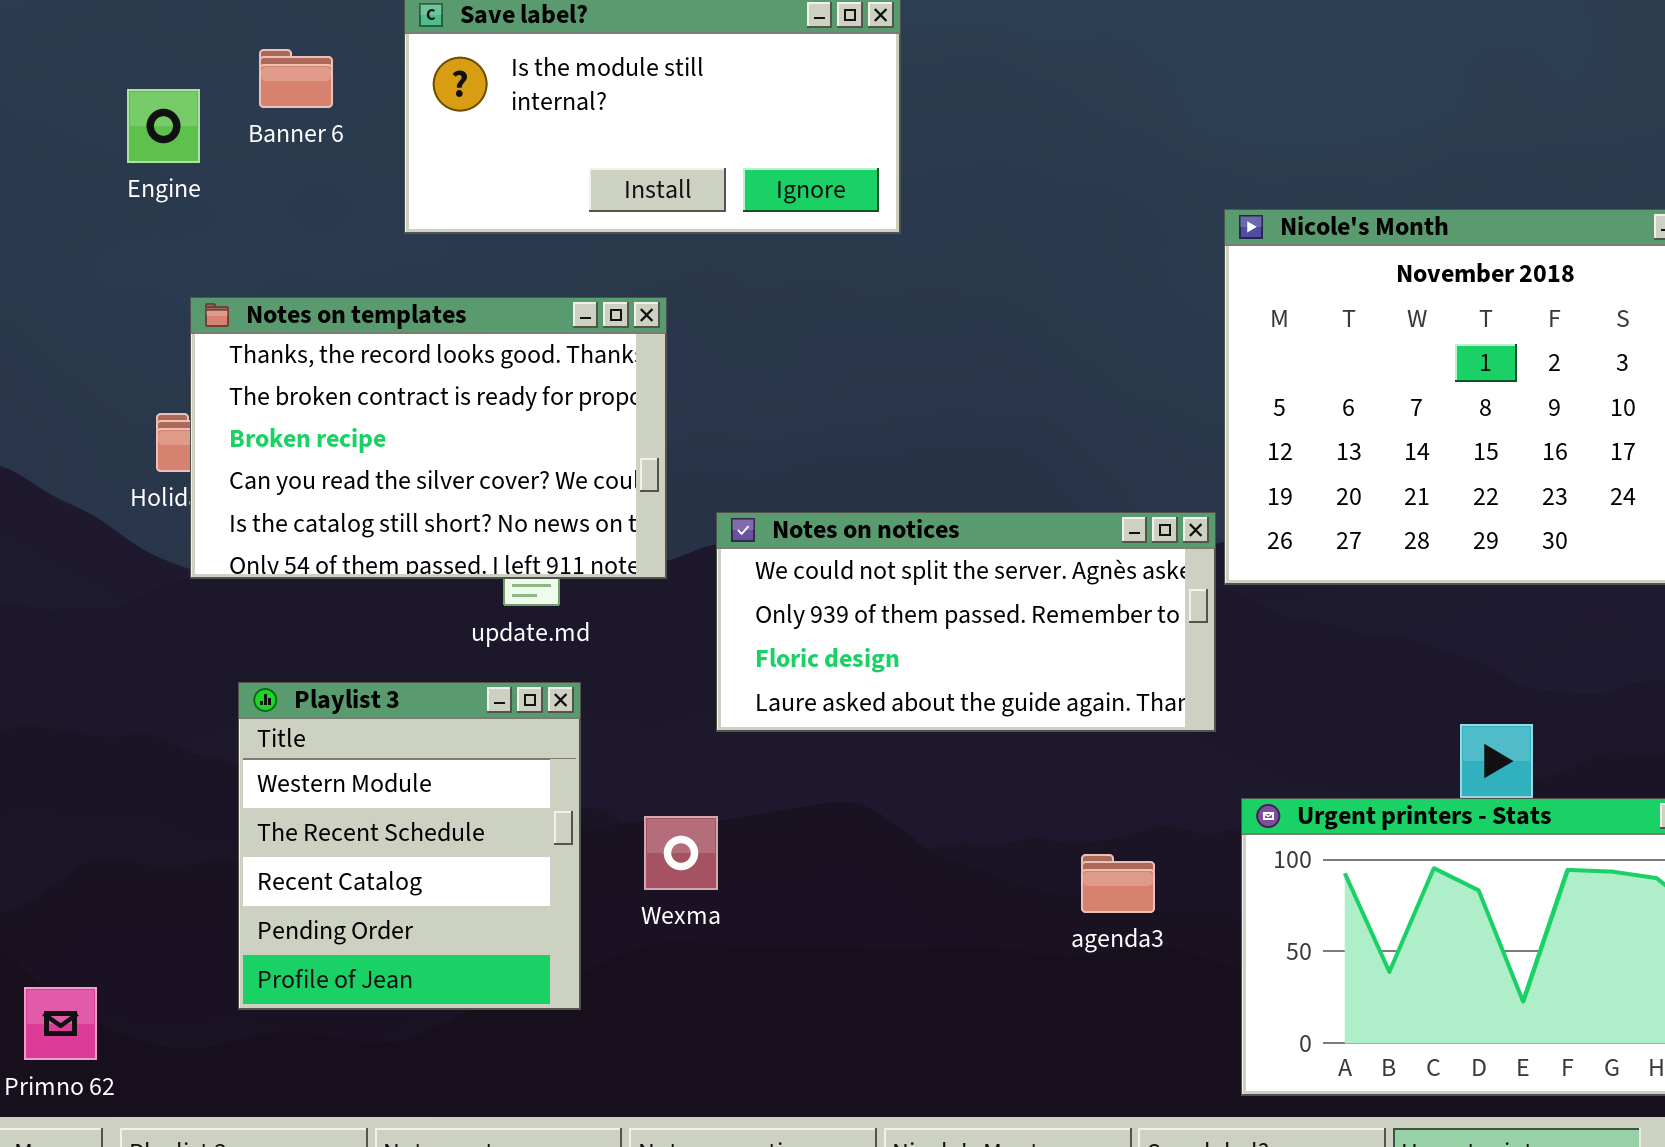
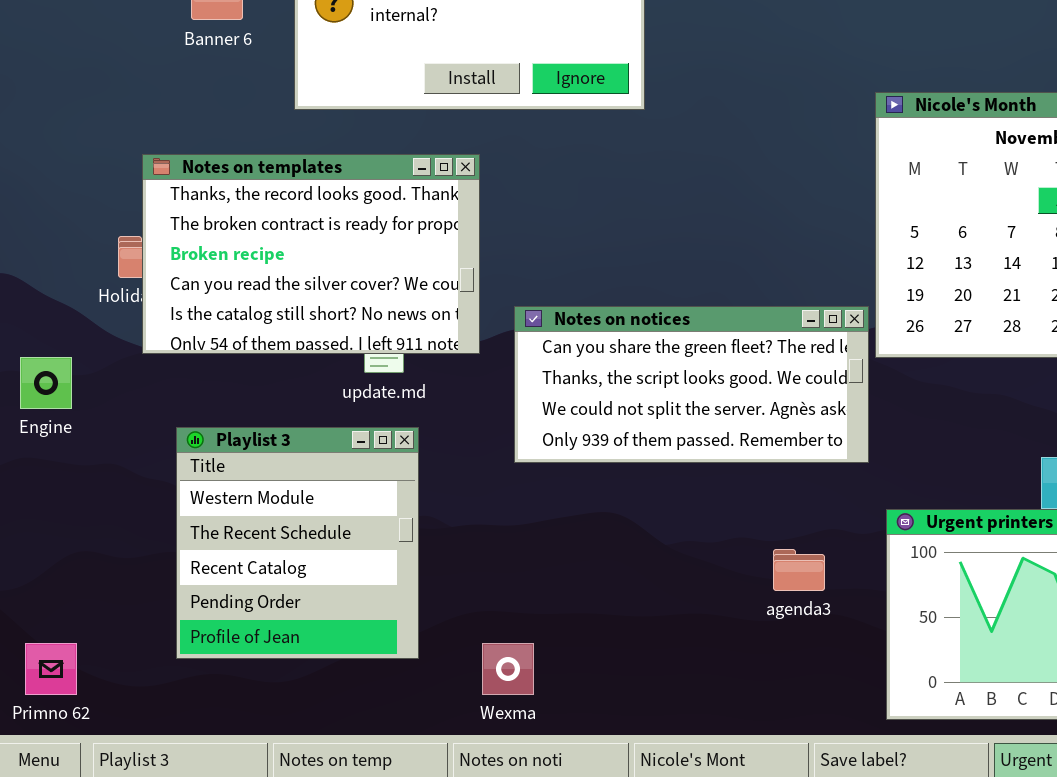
Engine: [127,89,200,163] -> [20,357,72,409], moved
Notes on notices: [716,512,1216,732] -> [514,306,869,463], scrolled up 2 rows
Wexma: [644,816,718,890] -> [482,643,534,695], moved

